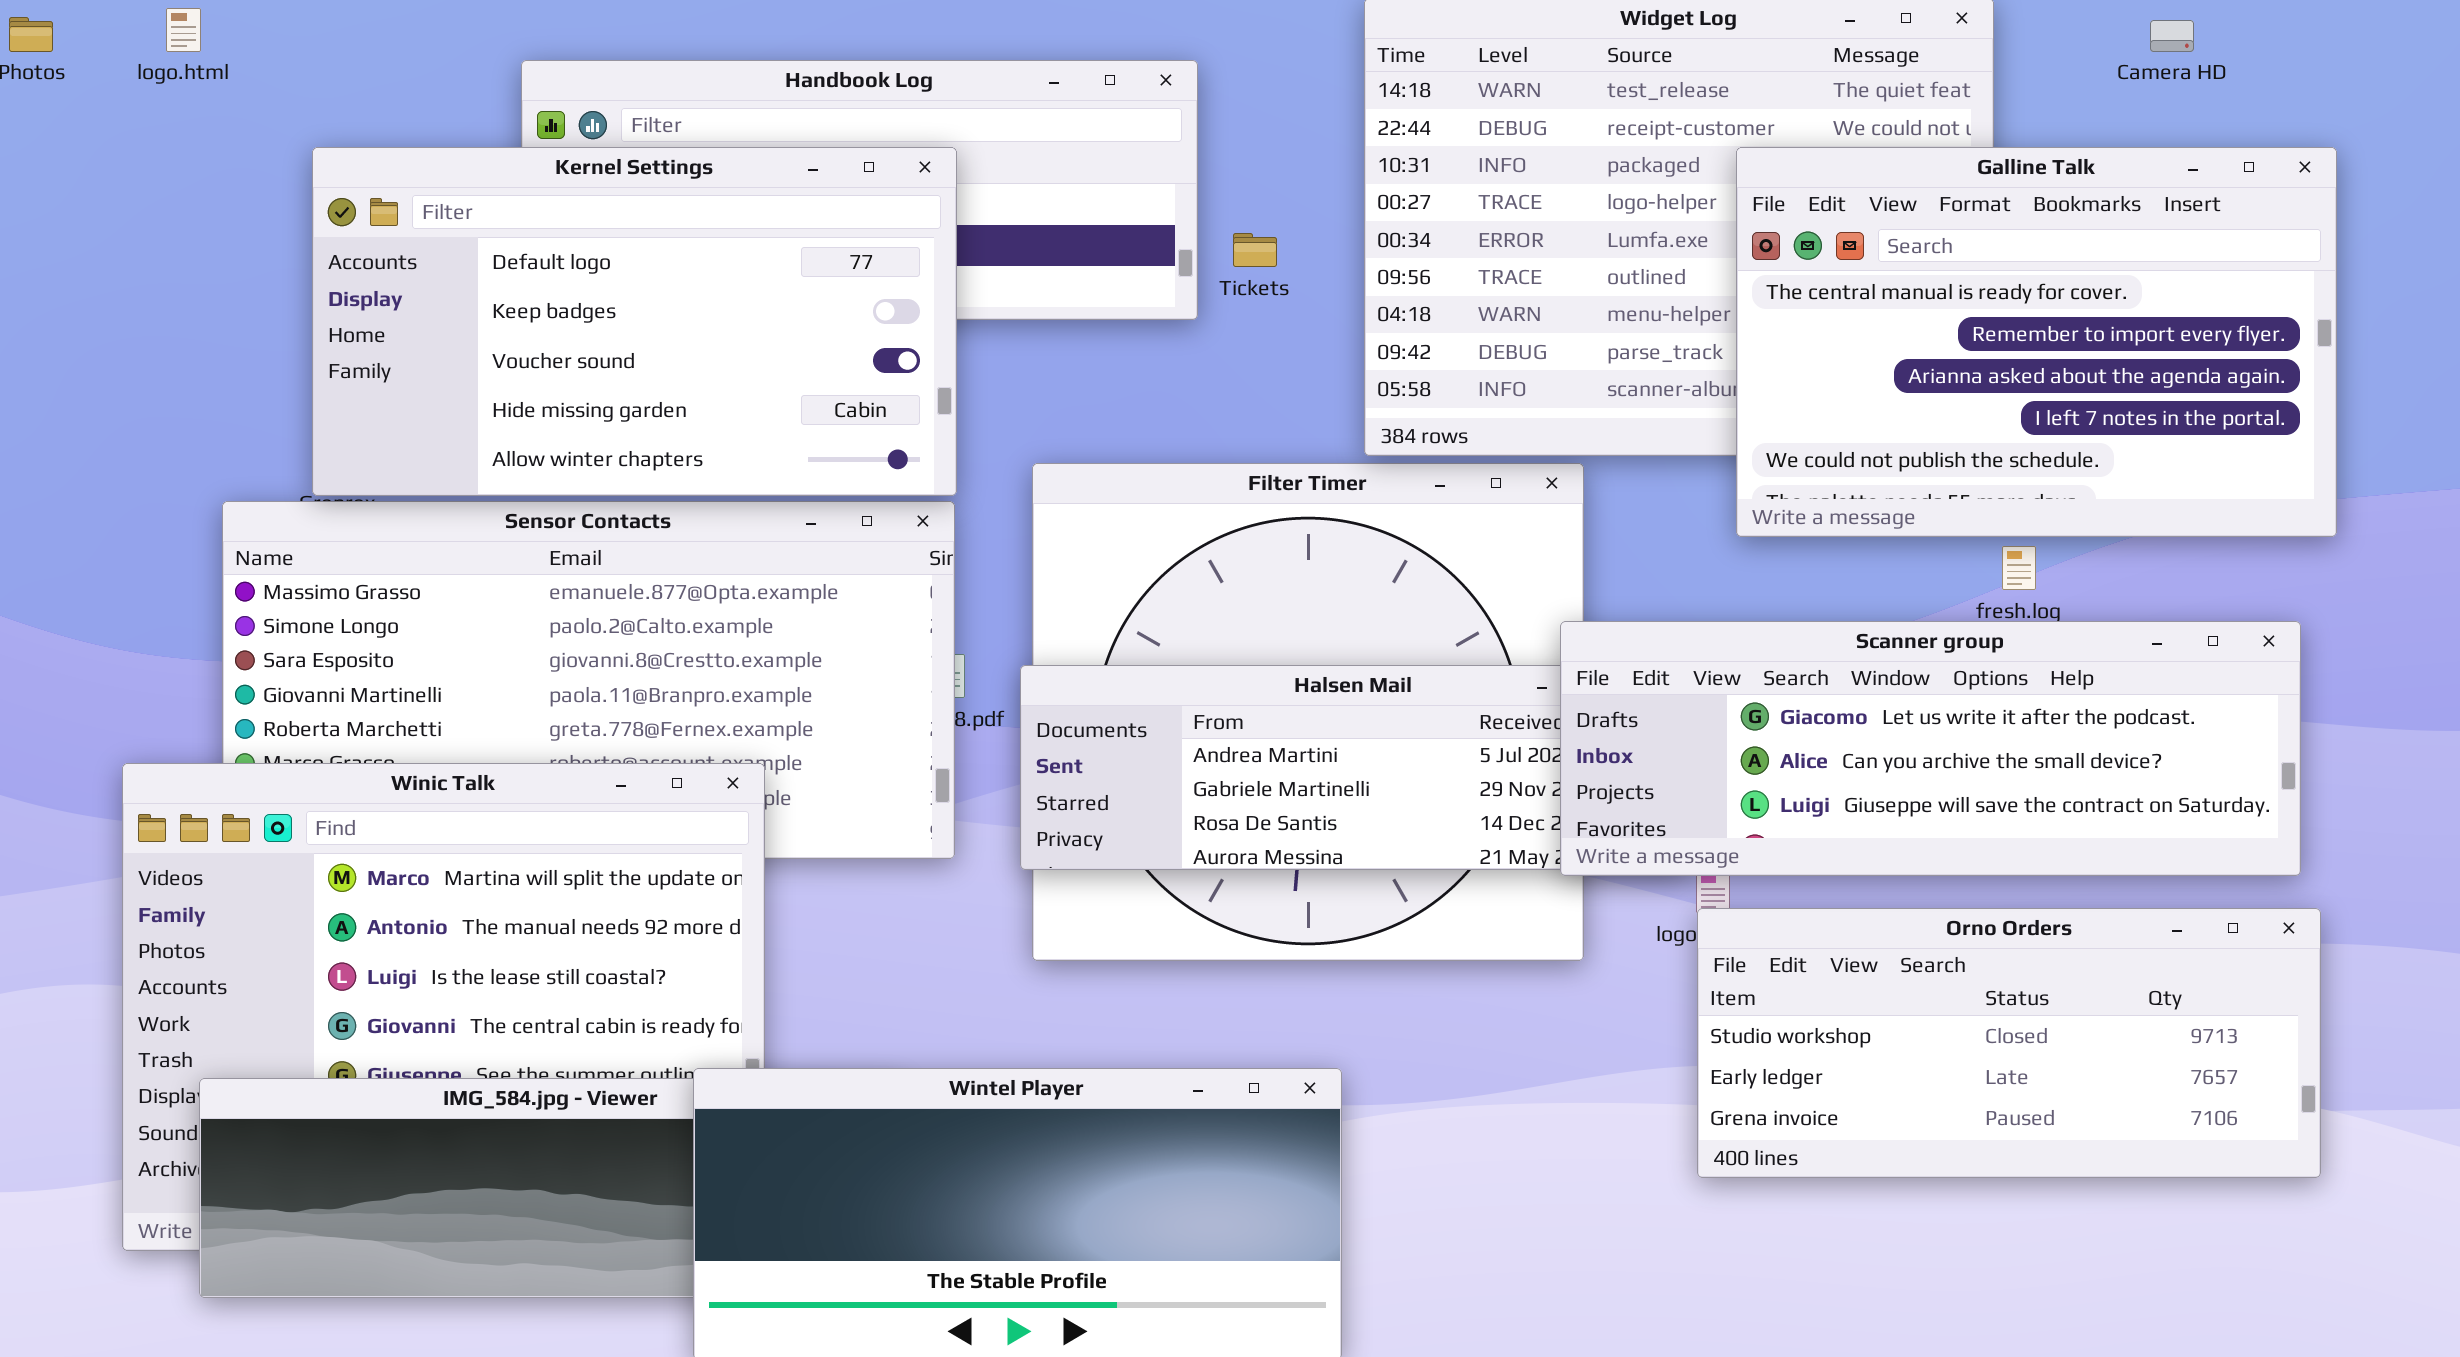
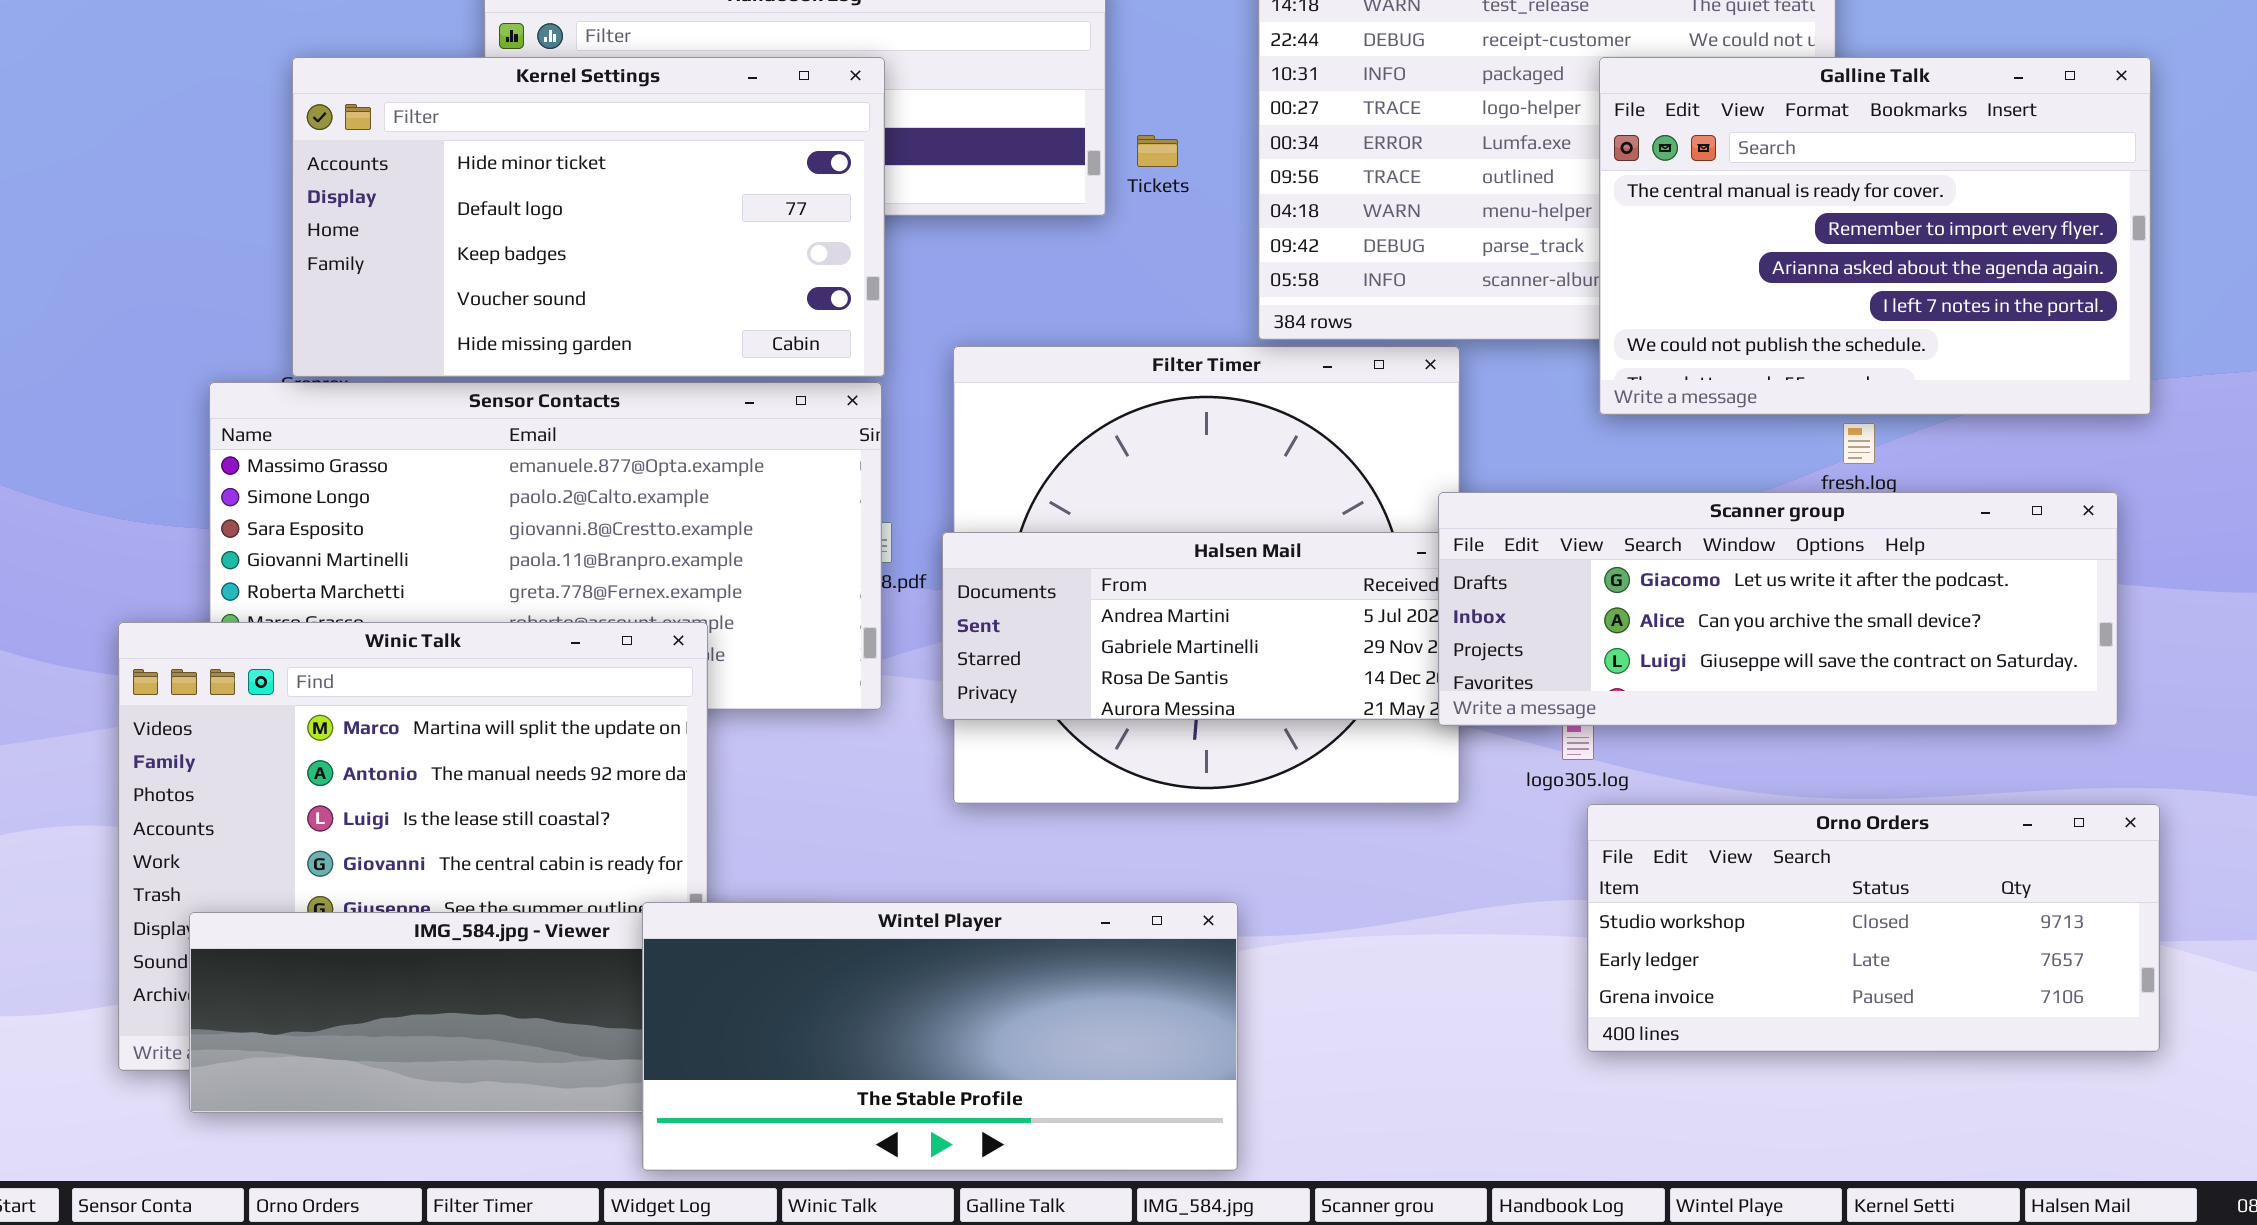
Kernel Settings: [312,147,957,496] -> [292,57,885,377], scrolled up 1 row
Orno Orders: [1697,908,2321,1178] -> [1587,804,2160,1052], moved

